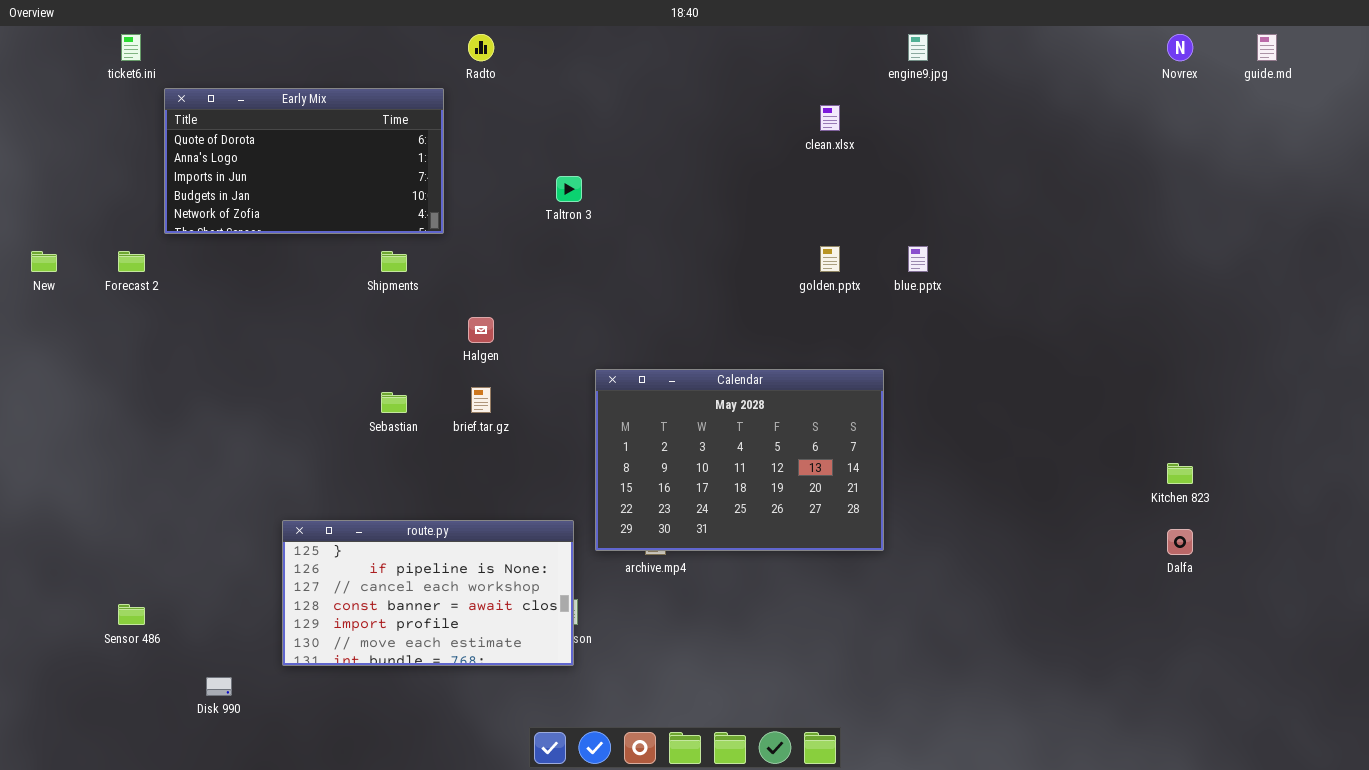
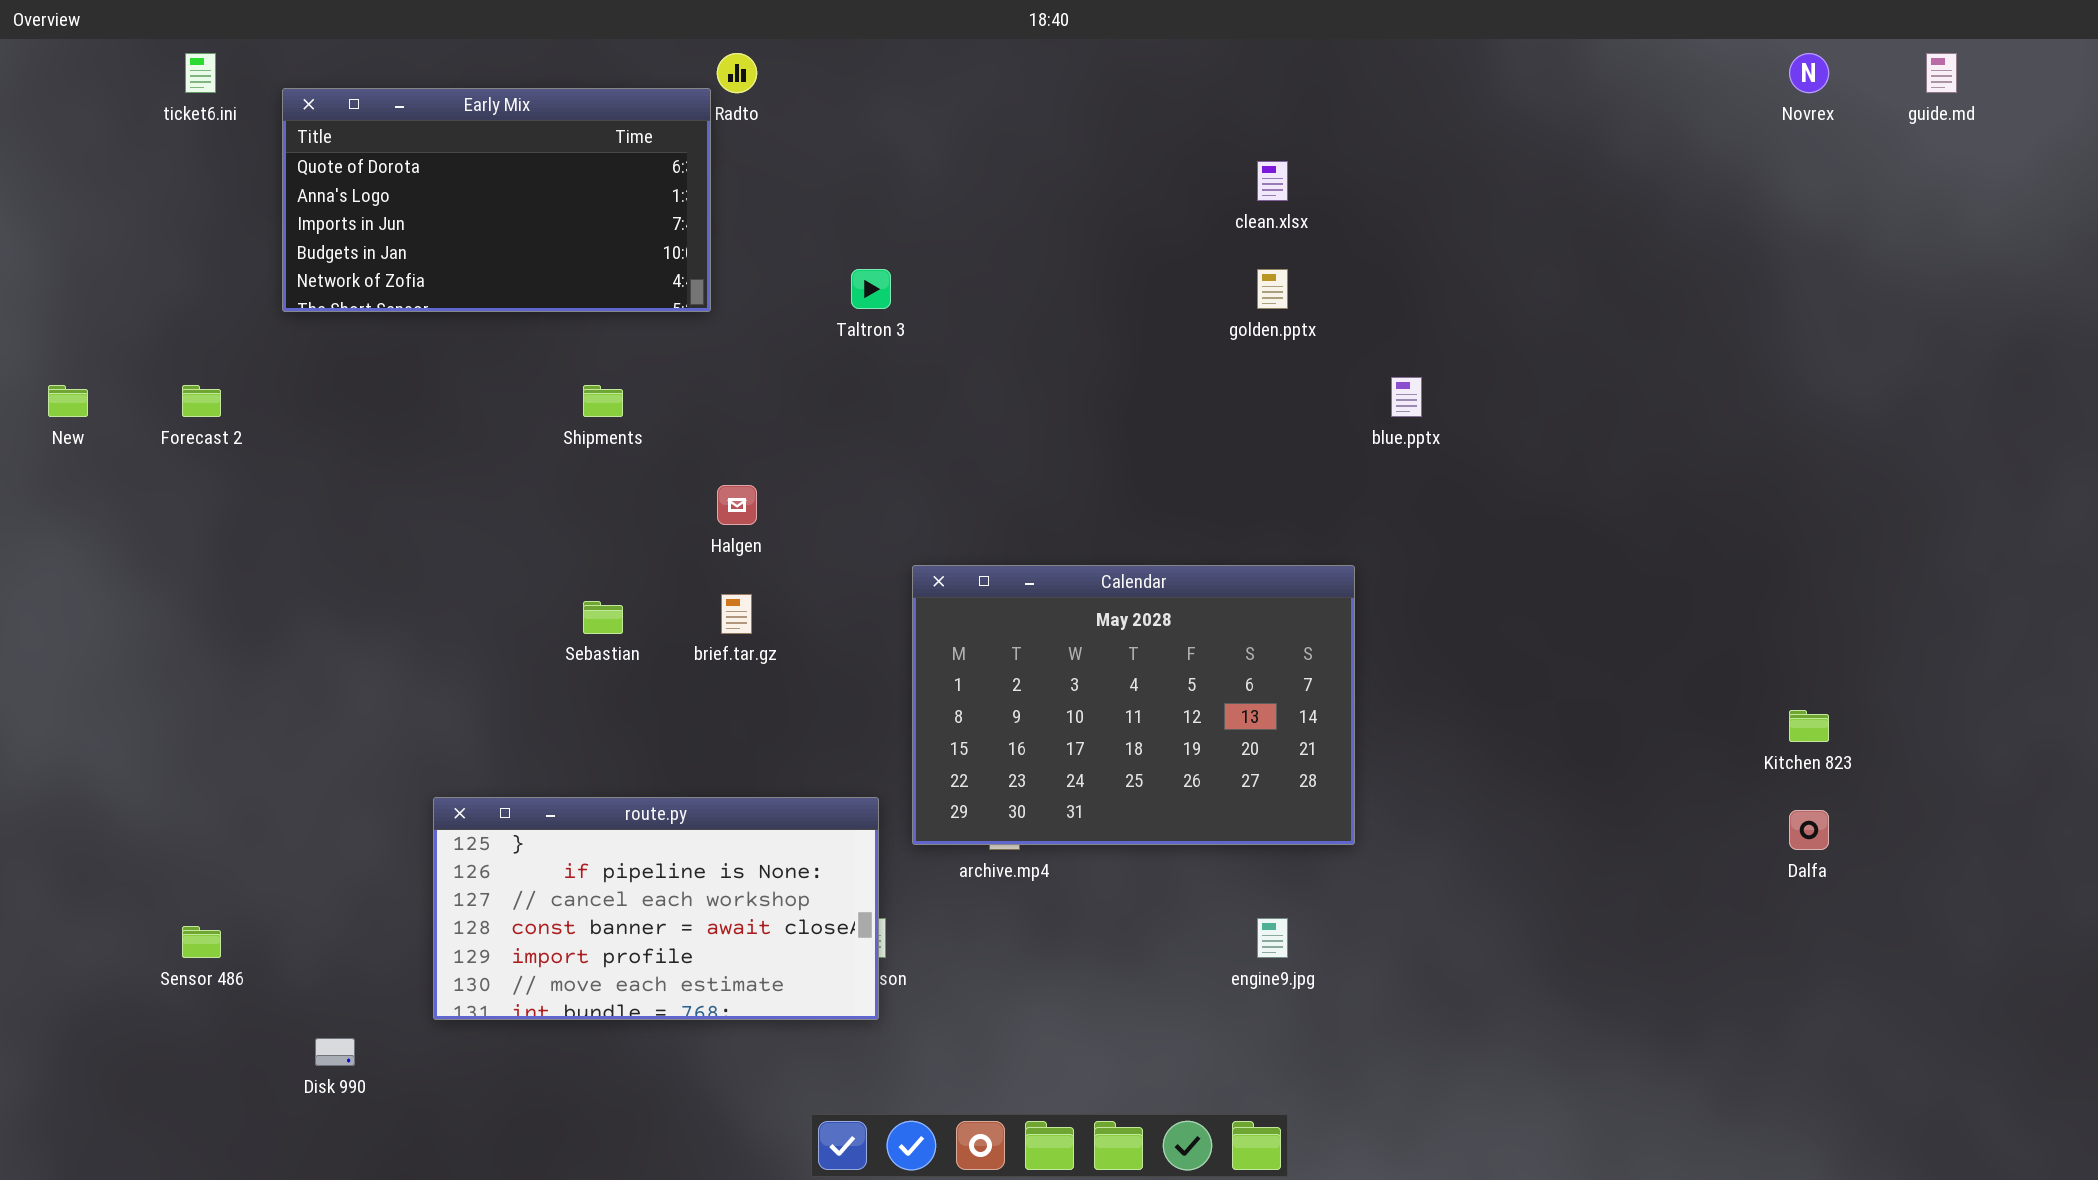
engine9.jpg: [908,34,928,61] -> [1257,918,1288,958], moved
Early Mix: [164,88,444,234] -> [282,88,711,312], moved
golden.pptx: [820,246,840,272] -> [1257,269,1288,309], moved

